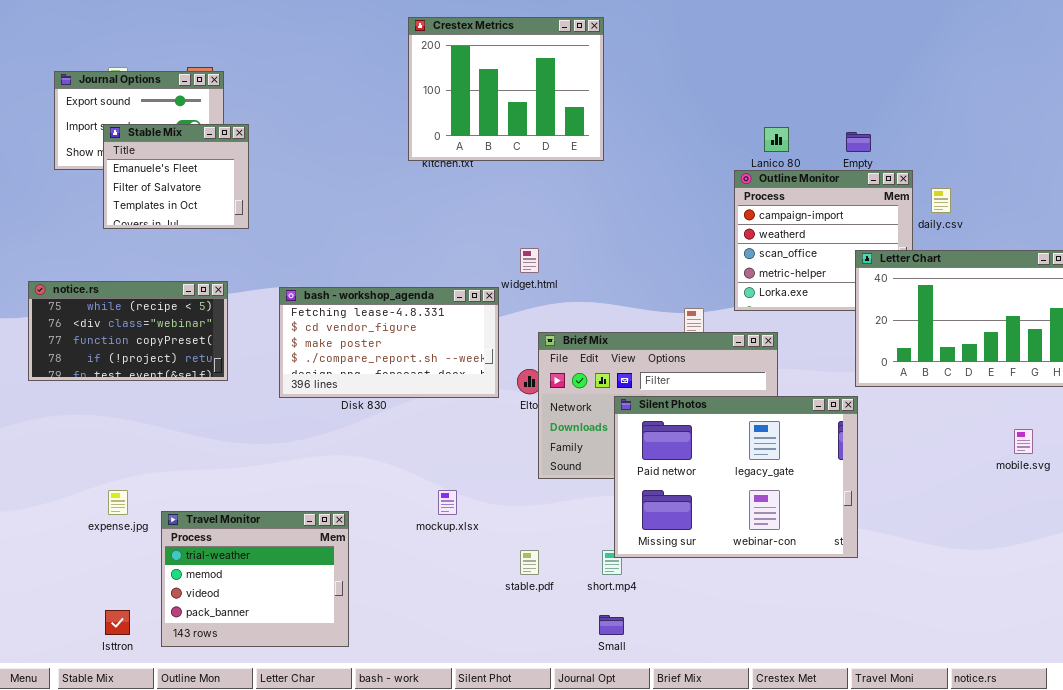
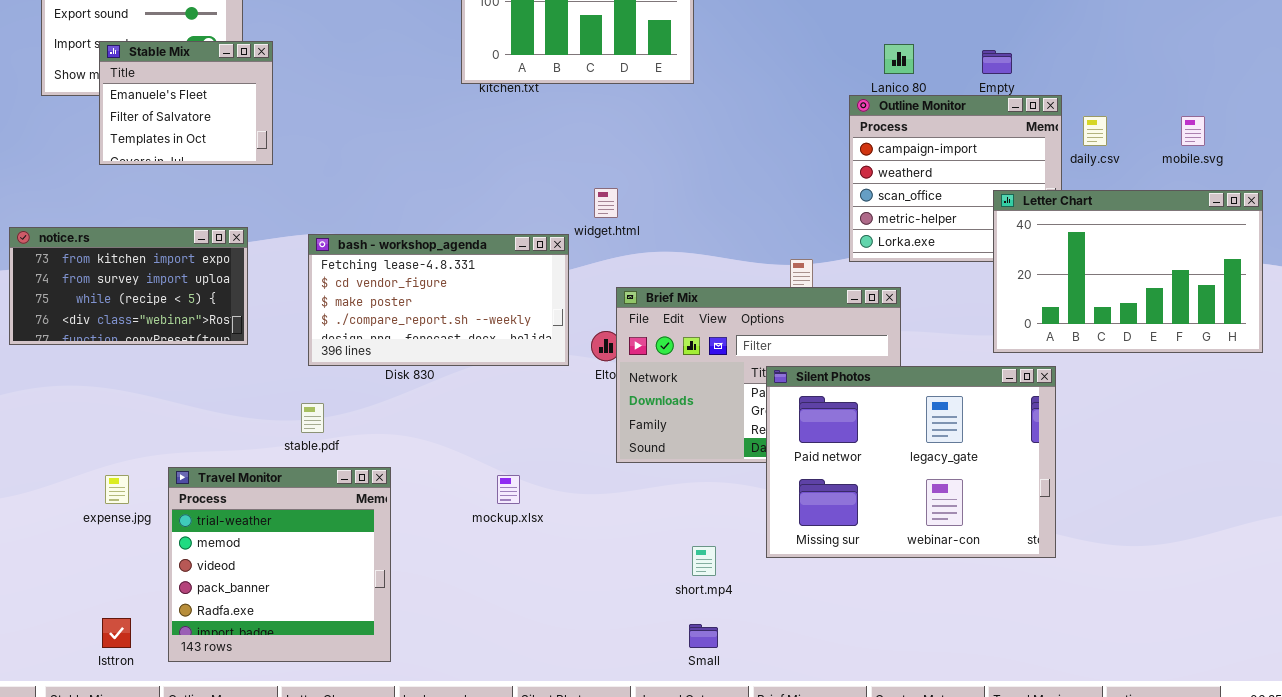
notice.rs: [28,281,228,381] -> [9,227,248,345], scrolled up 2 rows
Silent Photos: [614,396,858,558] -> [766,366,1056,558], moved
mobile.svg: [1014,429,1033,454] -> [1181,116,1205,146], moved
Travel Monitor: [161,511,349,647] -> [168,467,391,662], resized
stable.pdf: [520,550,539,575] -> [301,403,324,433], moved

